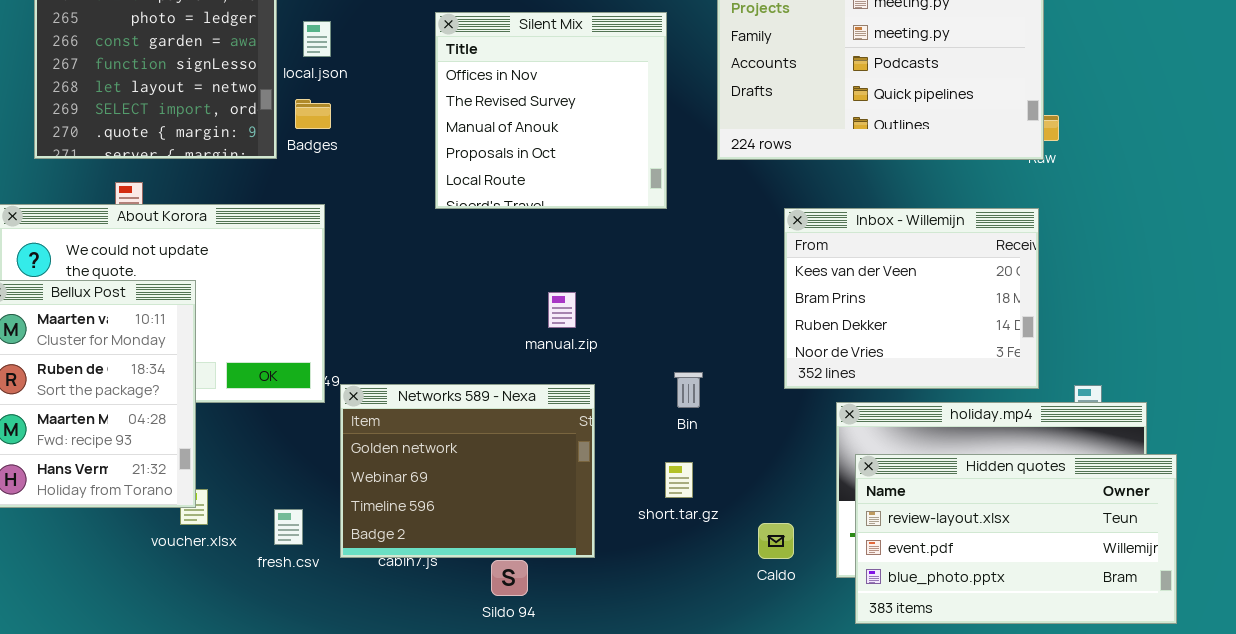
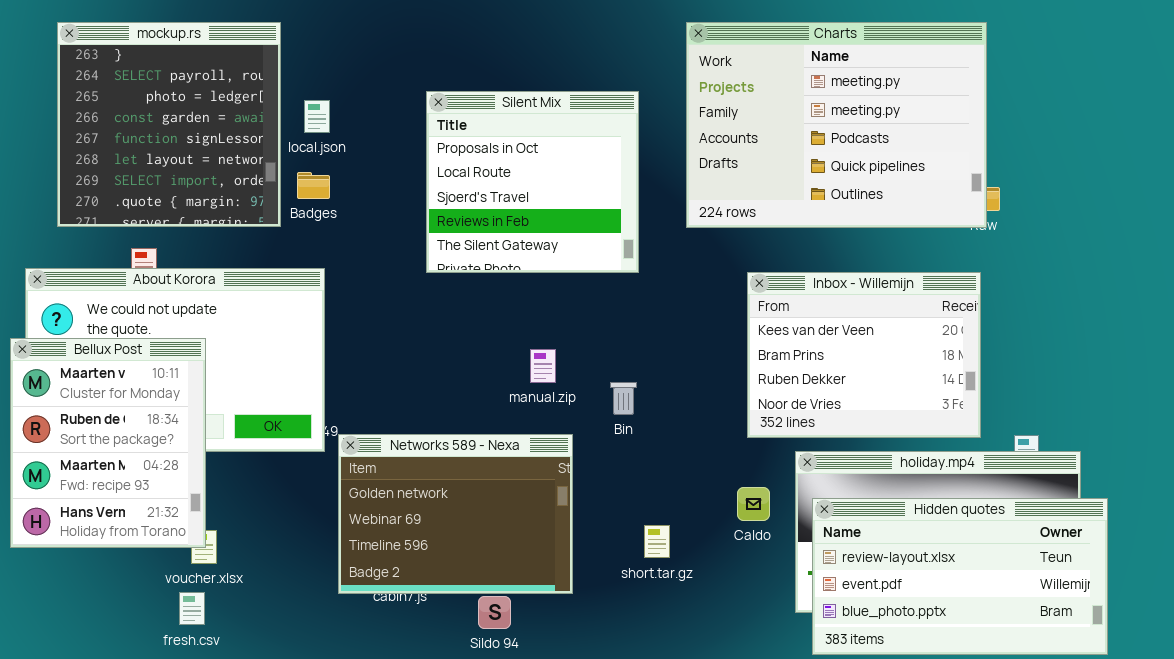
Silent Mix: [435,12,667,209] -> [426,91,639,273], scrolled down 3 rows
Bin: [674,372,703,408] -> [610,382,637,415], moved
short.tar.gz: [665,462,693,498] -> [644,525,670,558], moved
fresh.csv: [274,509,303,545] -> [179,592,205,625], moved
Caldo: [758,523,794,559] -> [737,487,770,521], moved

